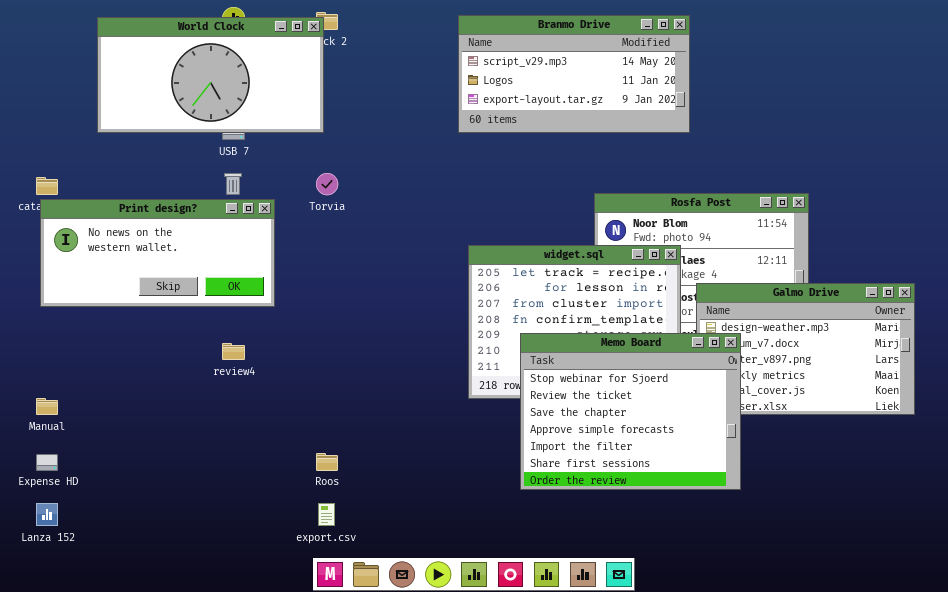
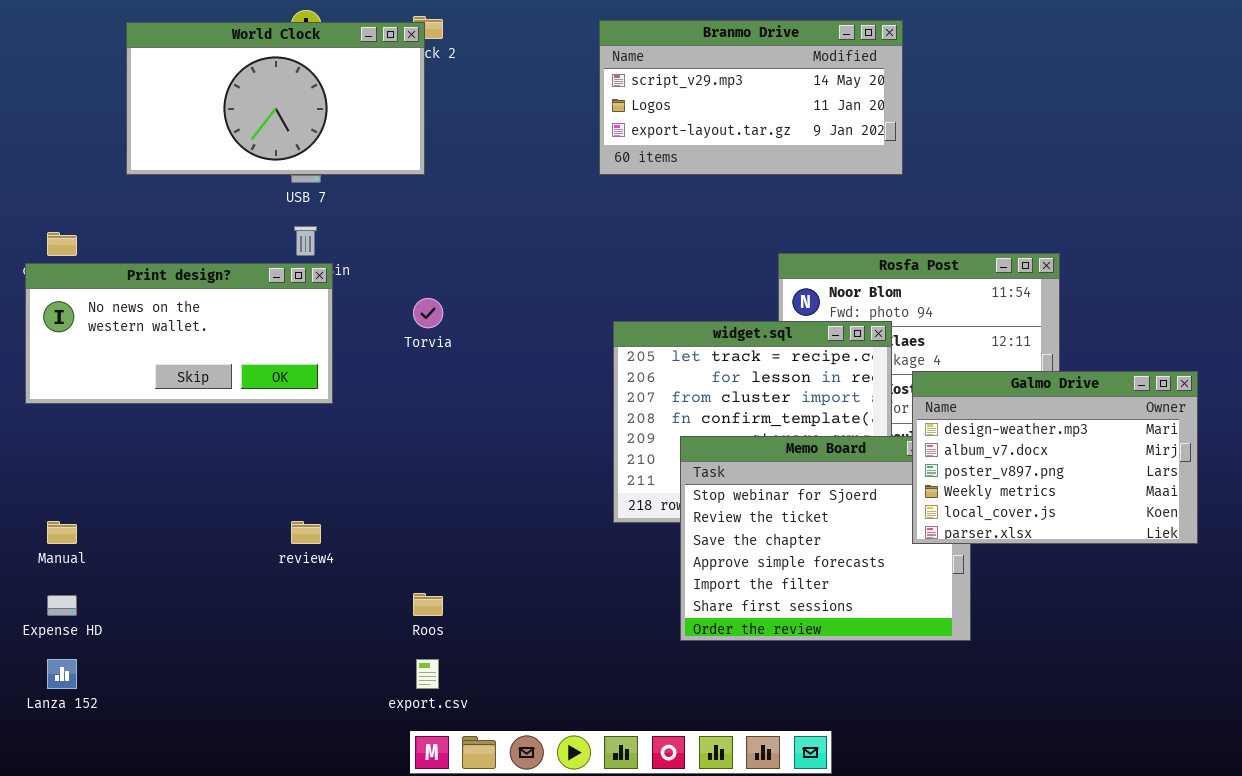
Torvia: [316,173,338,195] -> [413,298,443,328], moved
Print design?: [40,199,275,307] -> [25,263,333,404], moved
Galmo Drive: [696,283,915,415] -> [912,371,1198,544], raised
review4: [222,343,245,360] -> [291,521,321,544], moved

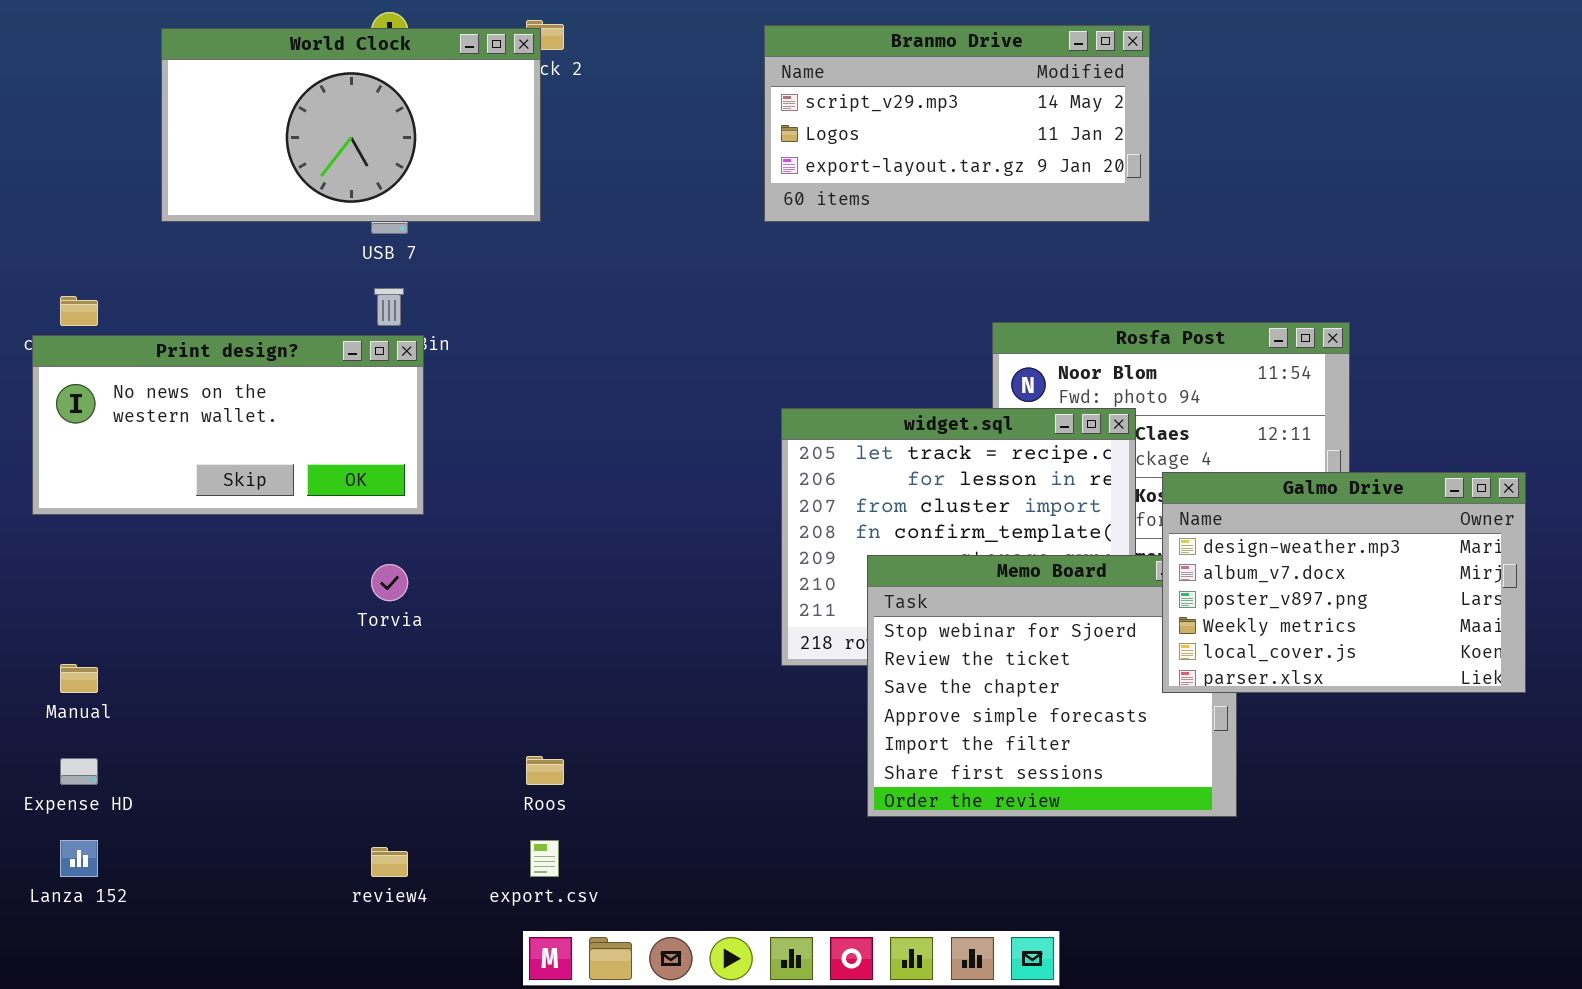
Torvia: [413,298,443,328] -> [371,564,408,601], moved
review4: [291,521,321,544] -> [371,847,408,877], moved

